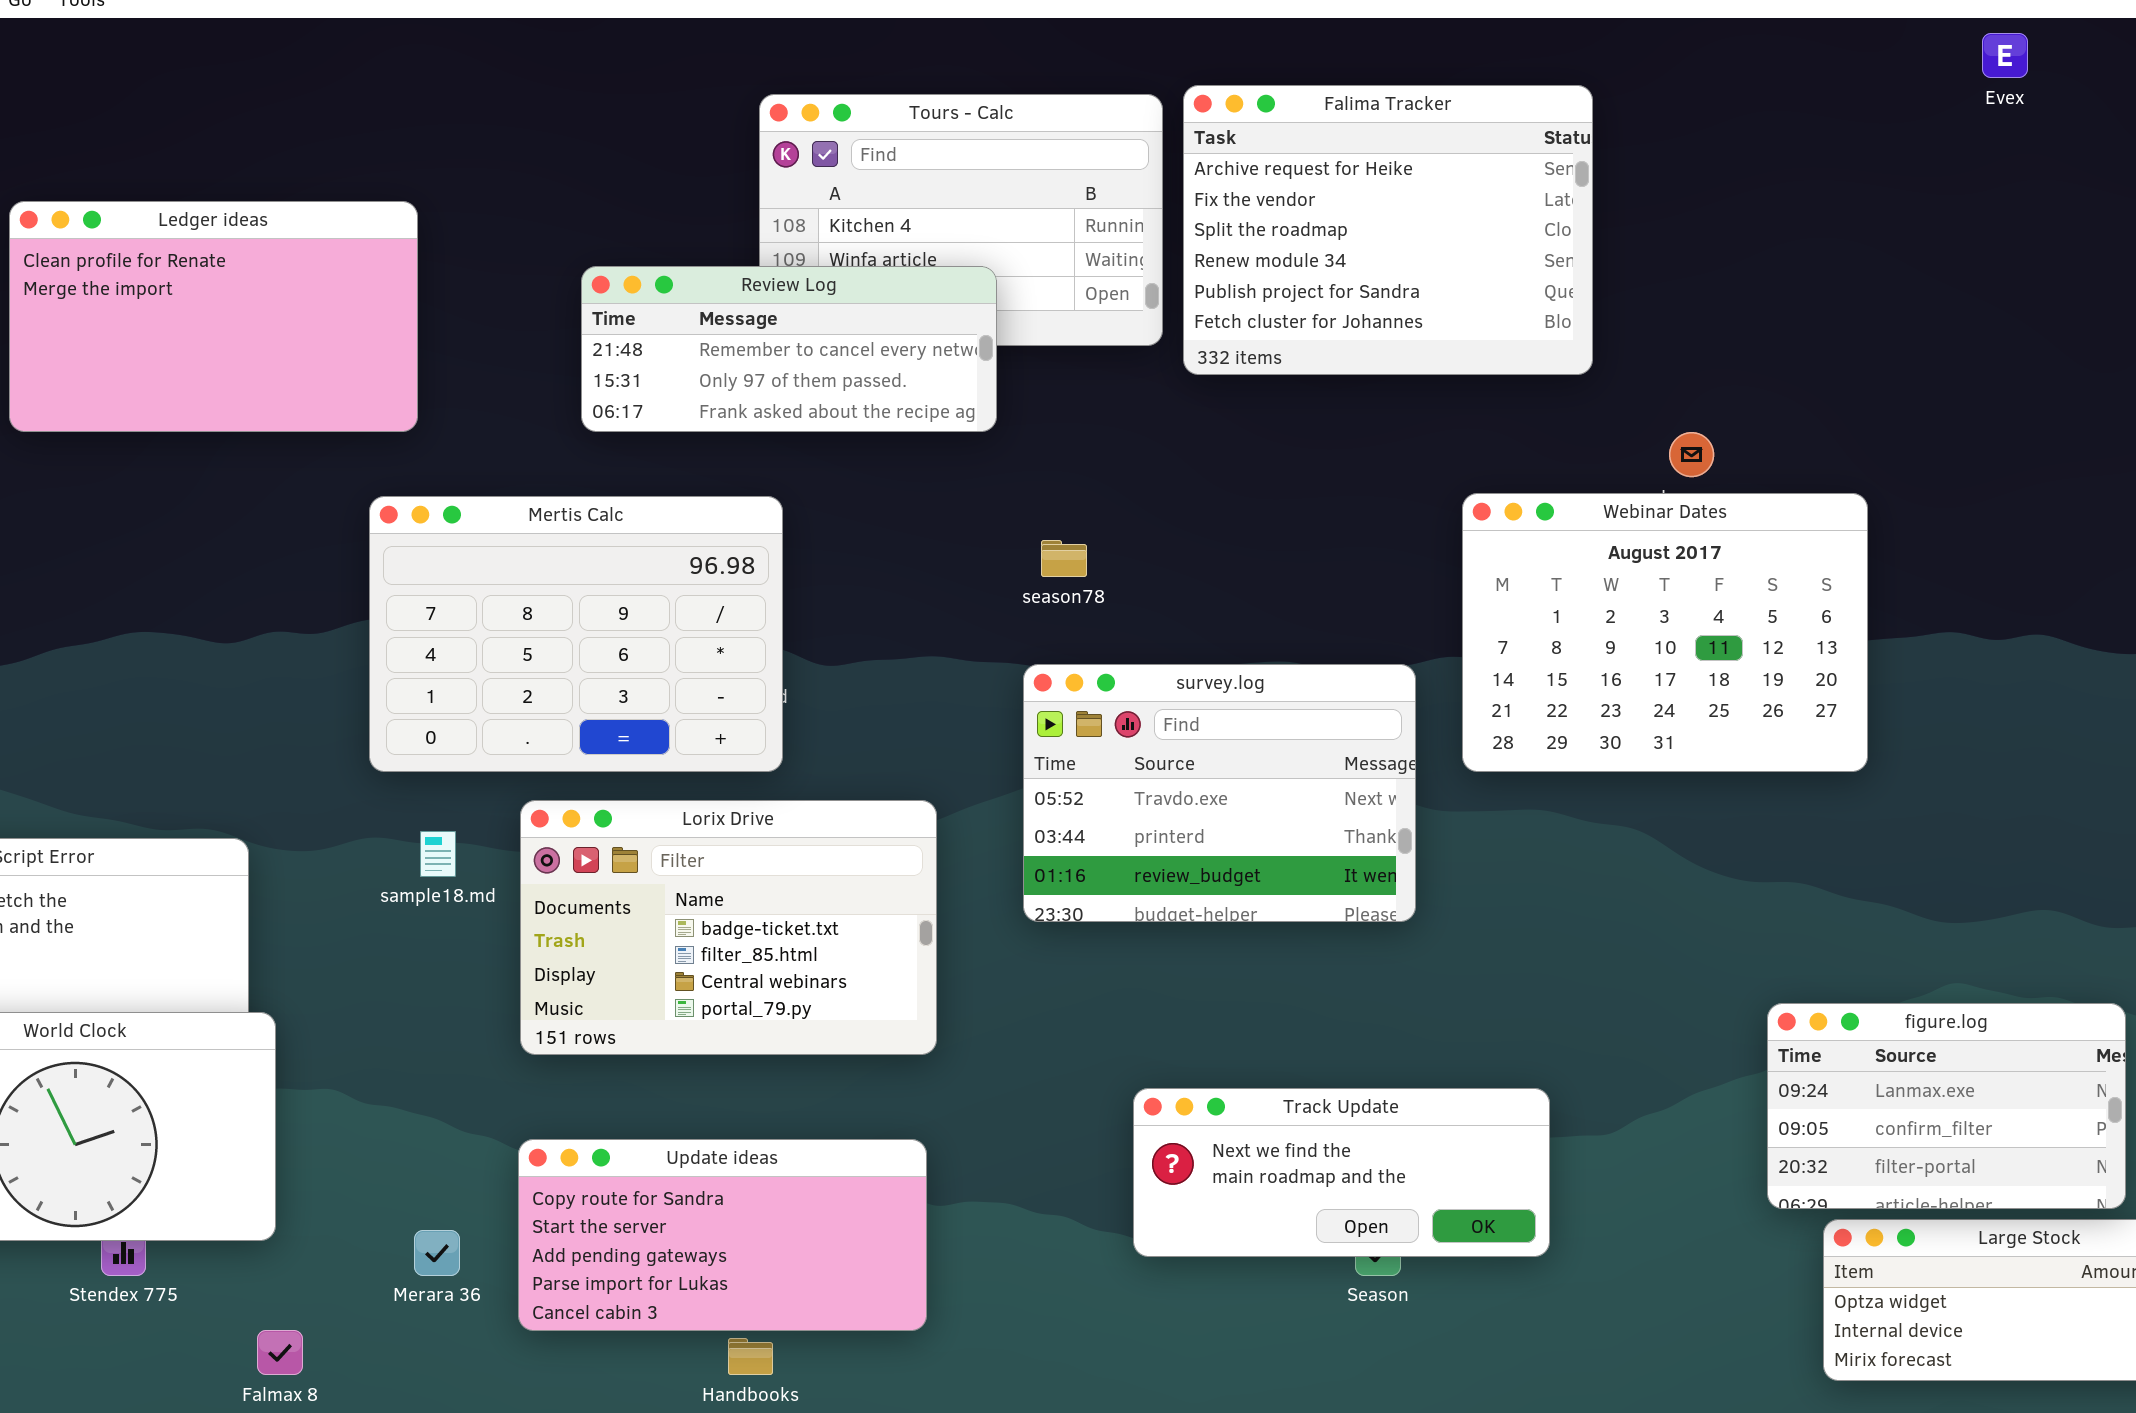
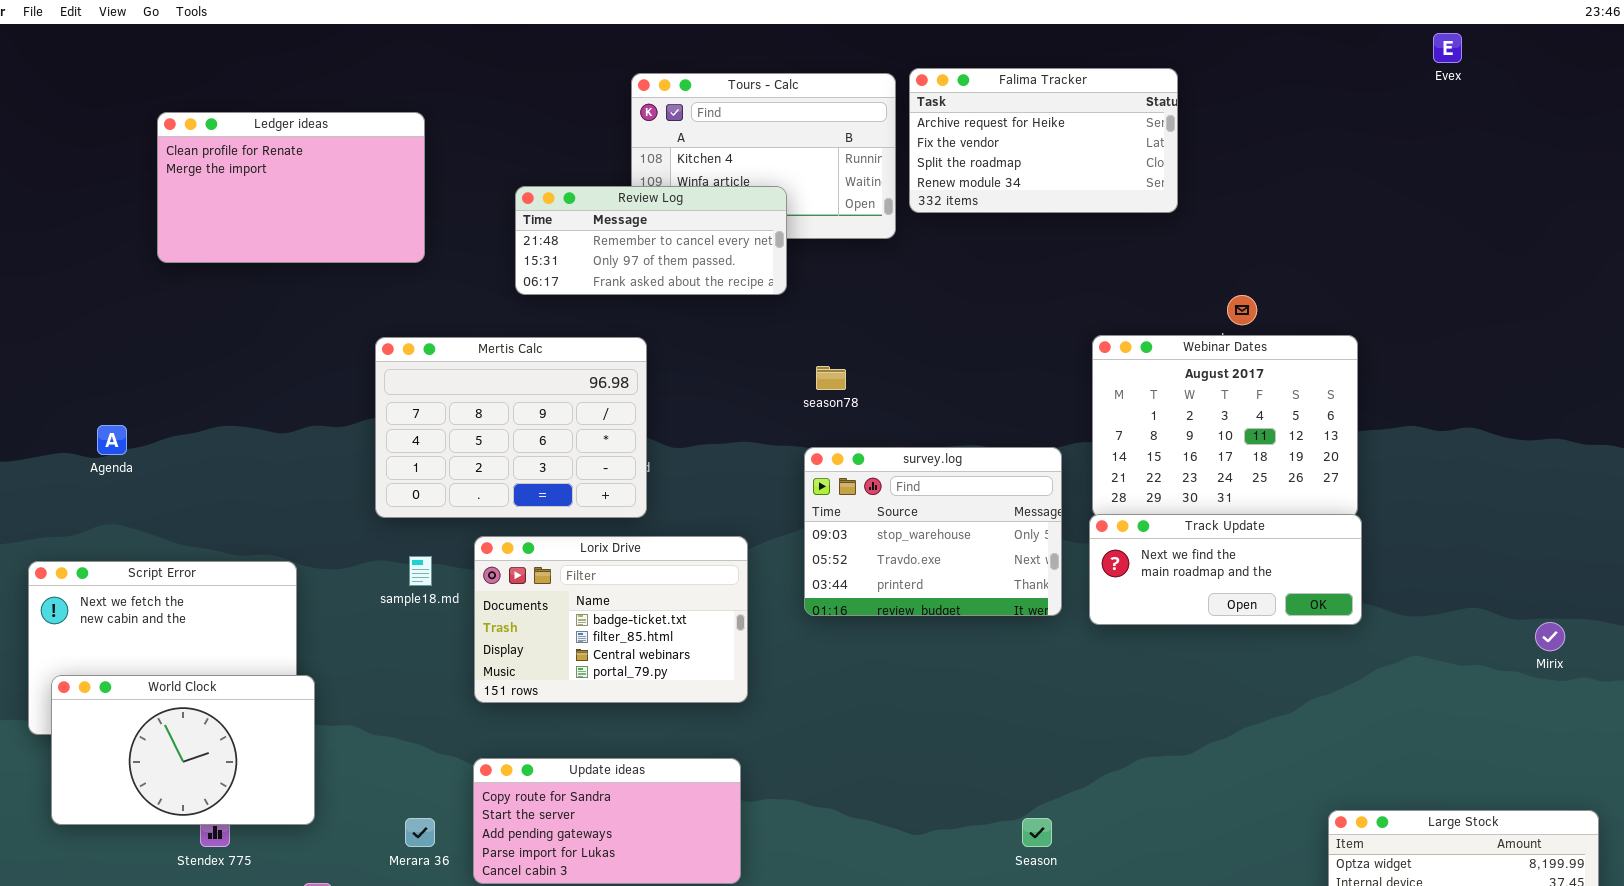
Falima Tracker: [1183,85,1593,375] -> [909,68,1178,213], resized
Ledger ideas: [9,201,418,432] -> [157,112,425,263], moved
survey.log: [1023,664,1416,922] -> [804,447,1062,616], scrolled up 1 row
figure.log: [1767,1003,2126,1209] -> none, closed
Track Update: [1133,1088,1550,1257] -> [1089,514,1362,625], moved

